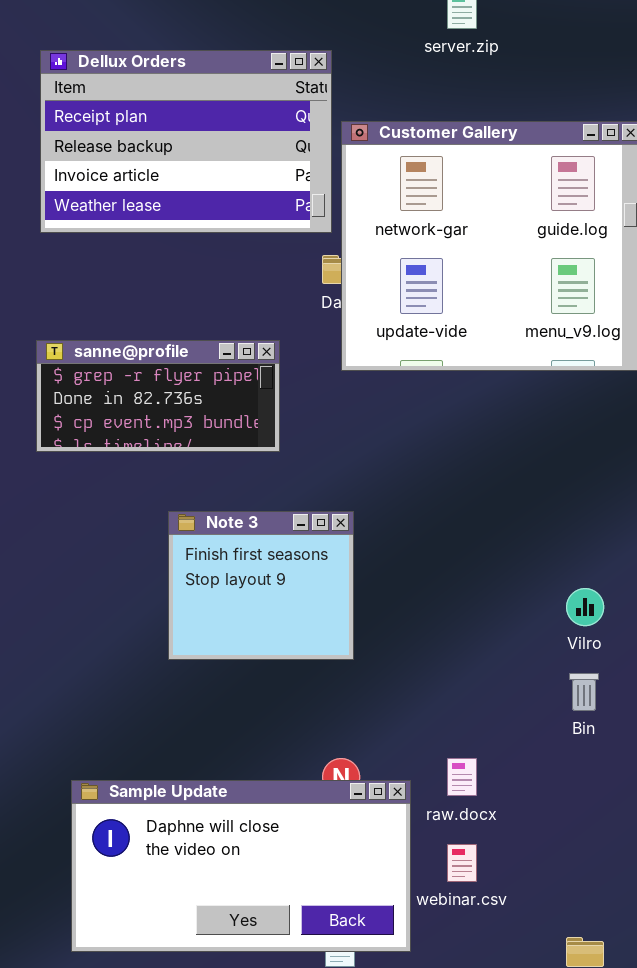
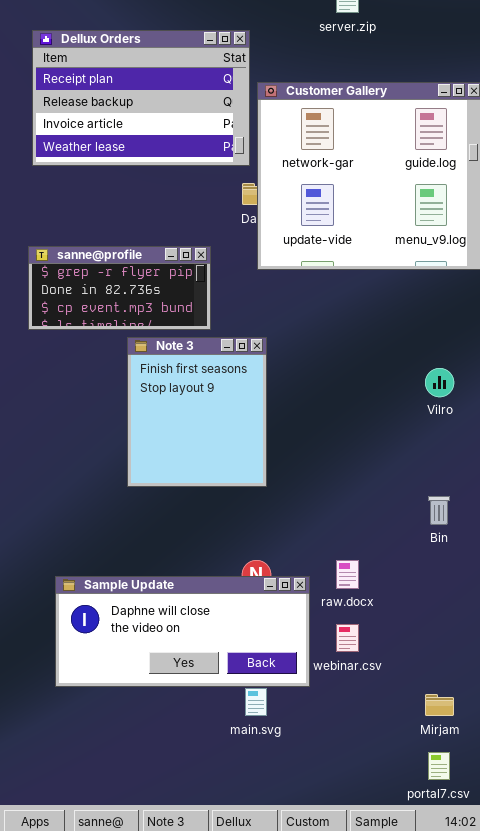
Note 3: [168,511,354,660] -> [127,337,267,487], resized
Vilro: [566,588,604,626] -> [425,368,454,397], moved
Sample Update: [71,780,411,952] -> [55,576,310,687], resized

